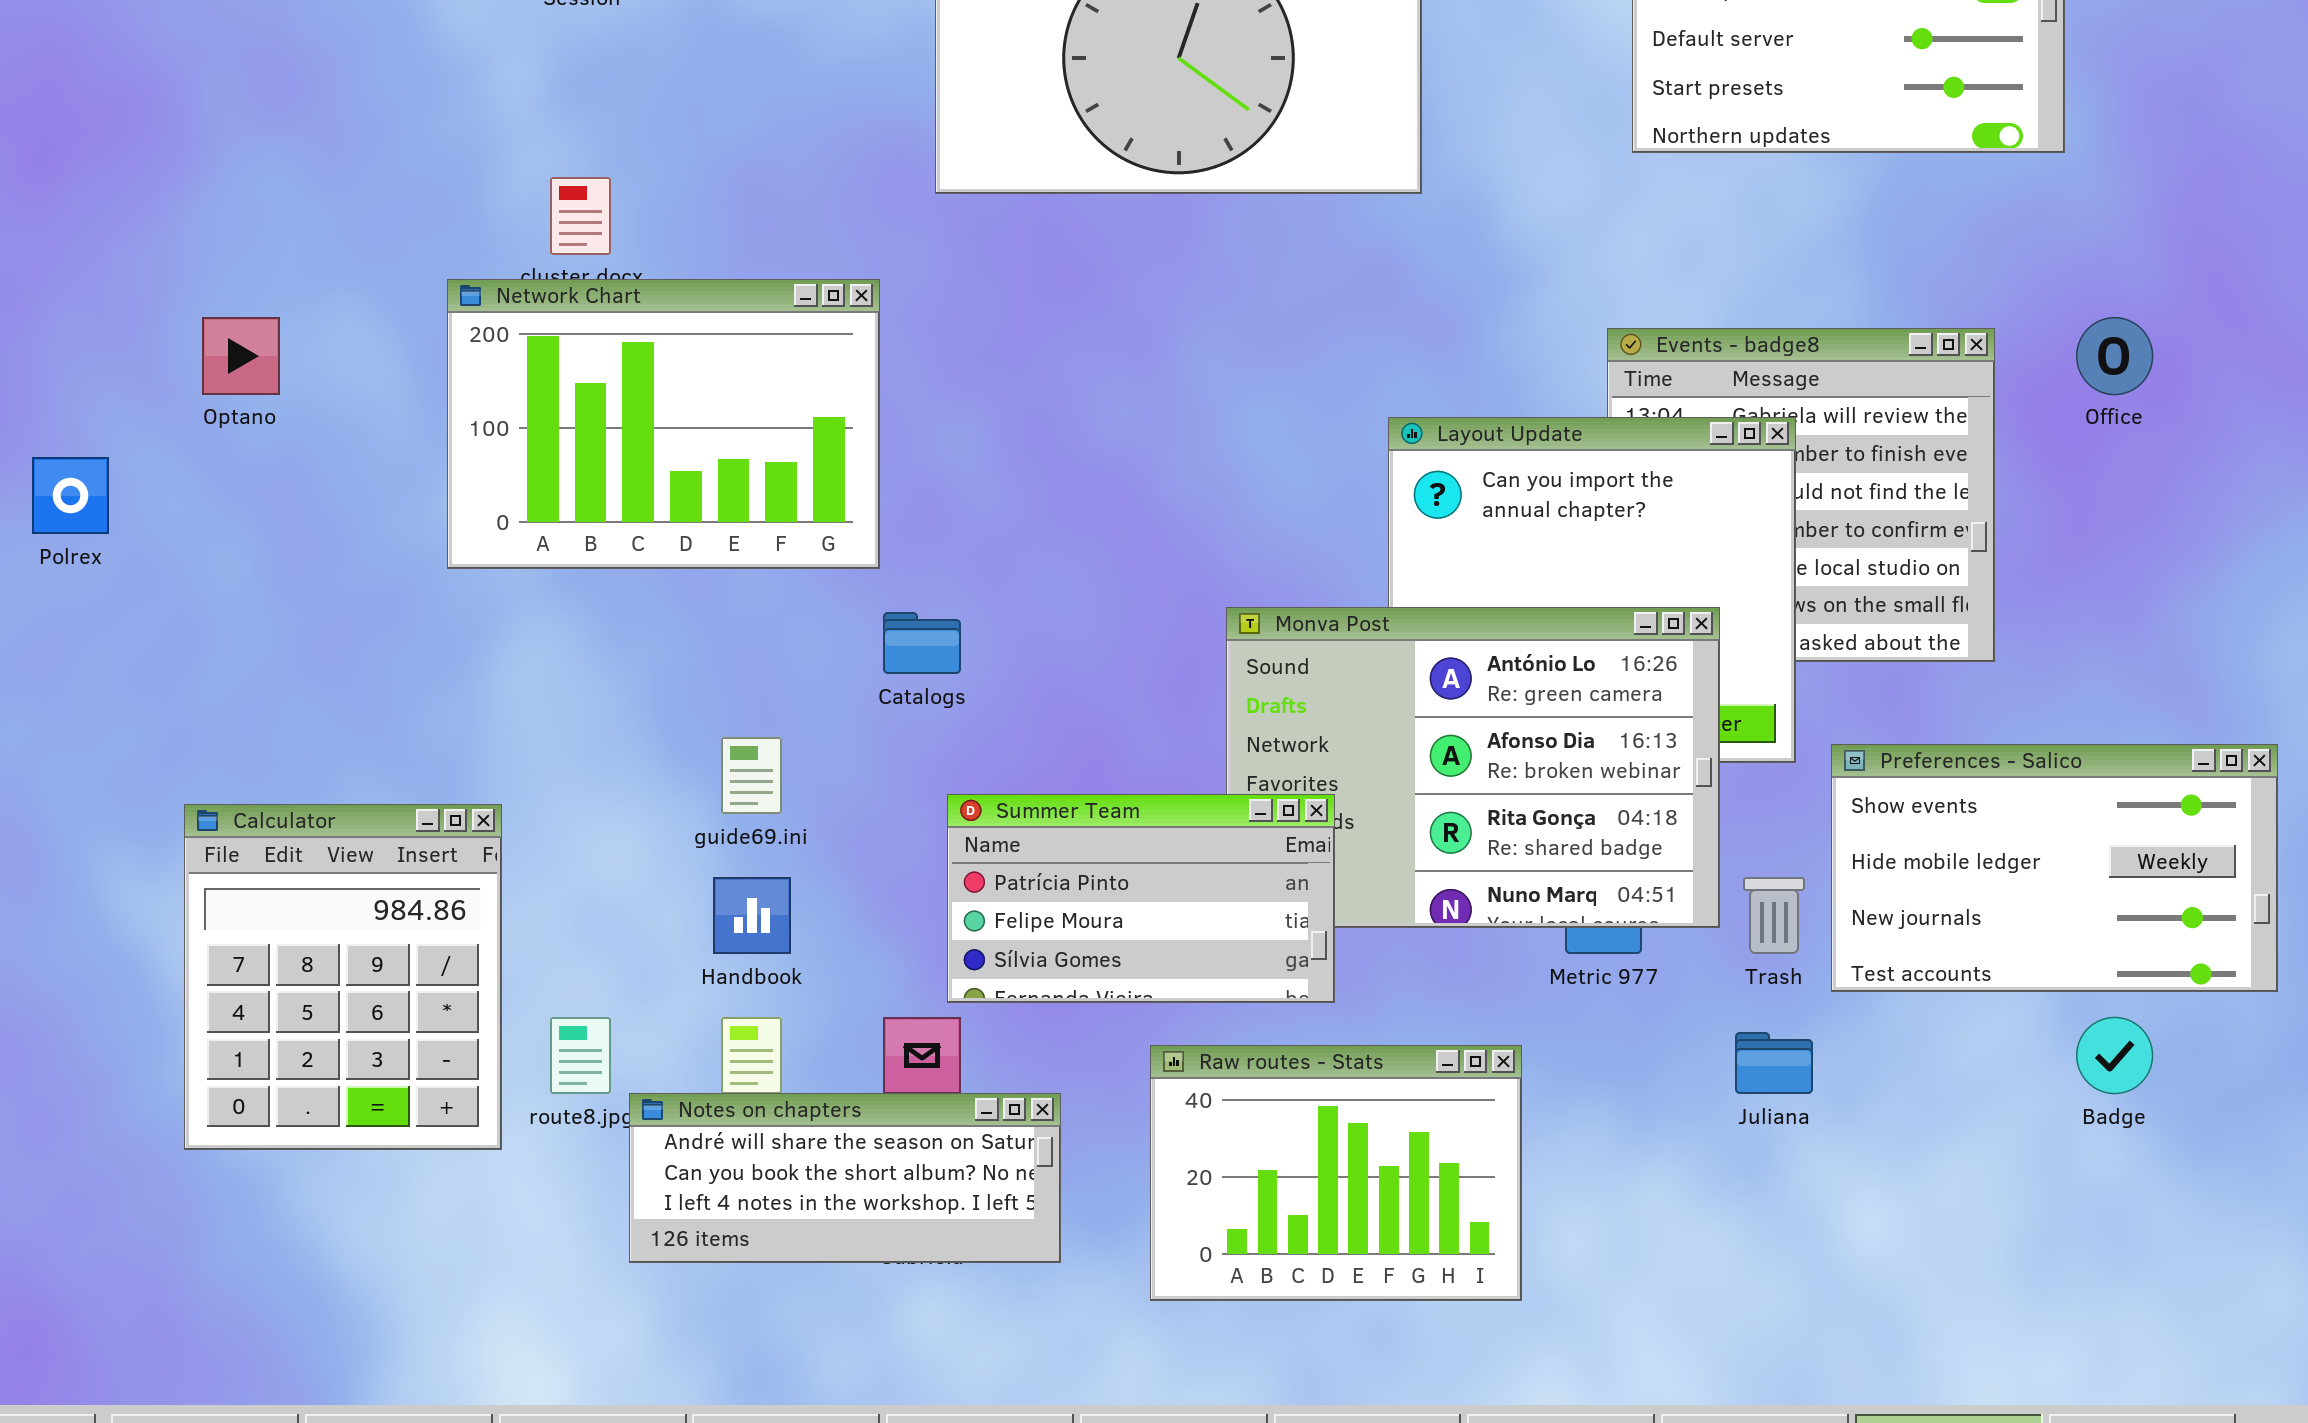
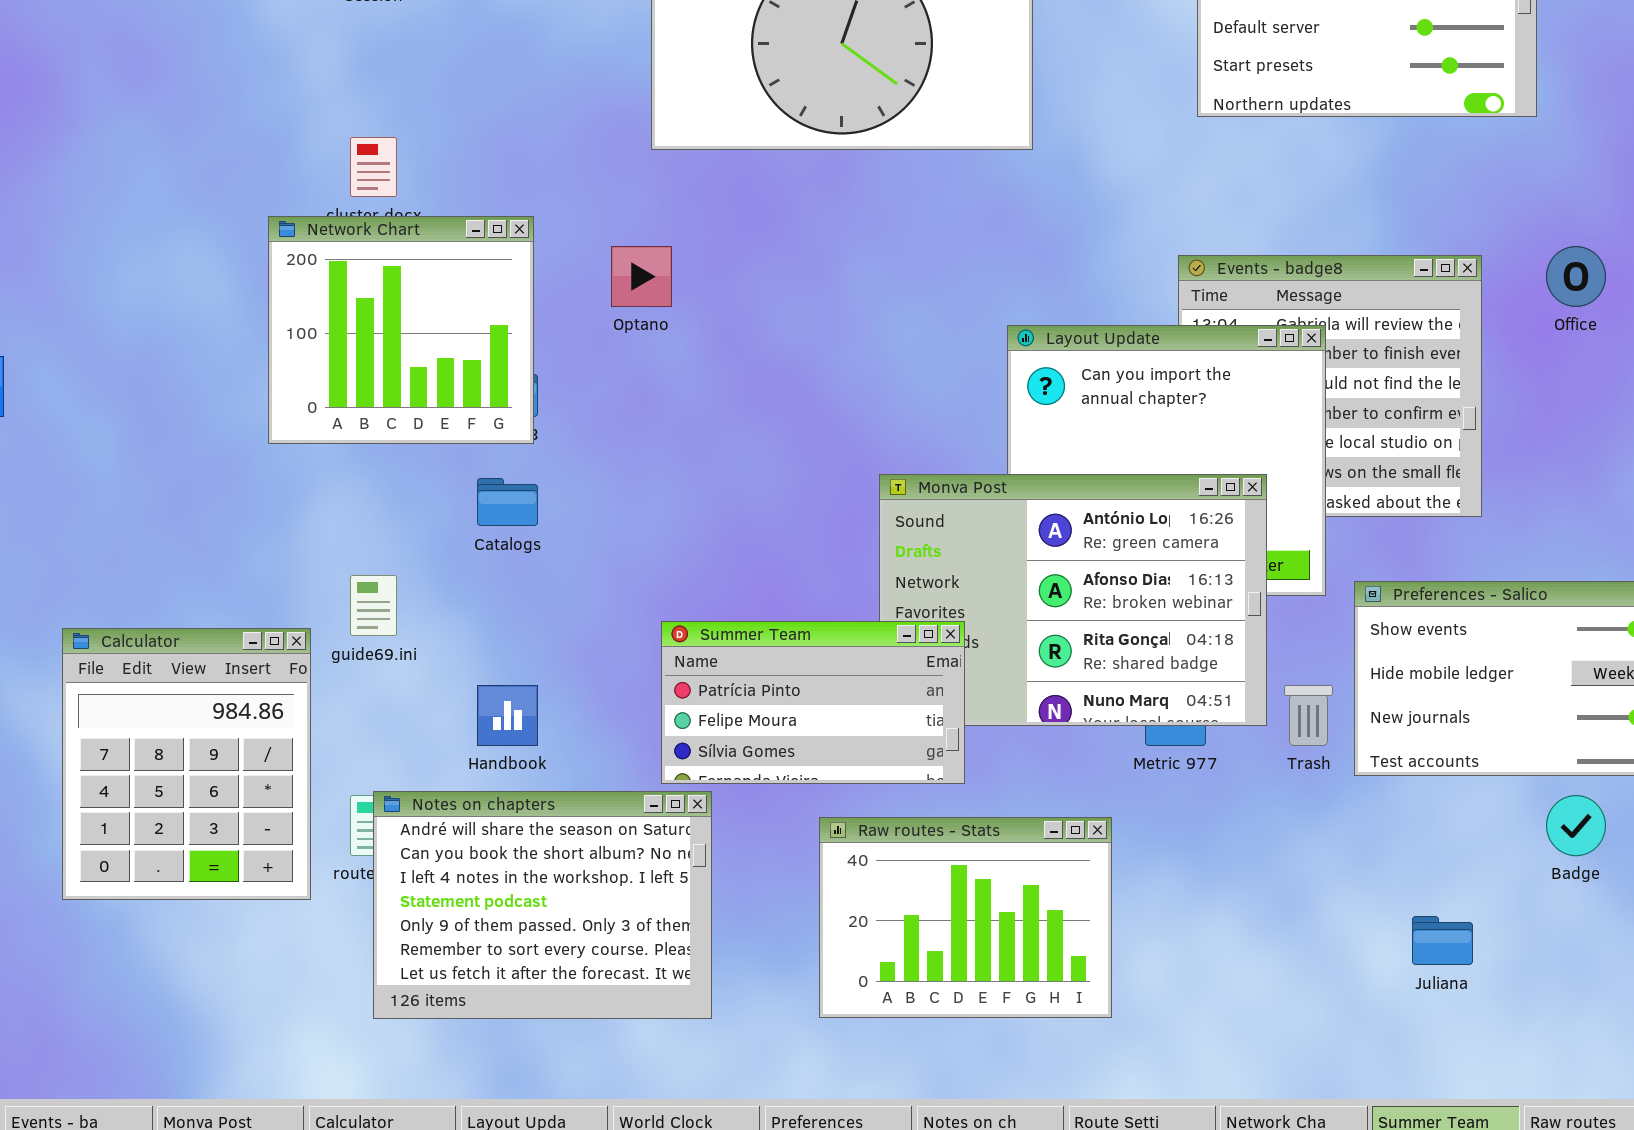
Network Chart: [447,279,880,569] -> [268,216,534,444], resized
Optano: [202,317,280,395] -> [611,246,672,307], moved
Catalogs: [883,612,961,674] -> [477,478,538,526], moved
guide69.ini: [721,737,782,814] -> [350,575,397,636], moved
Juliana: [1735,1032,1813,1094] -> [1412,916,1473,965], moved
Notes on chapters: [629,1093,1061,1263] -> [373,791,712,1019], moved, resized

